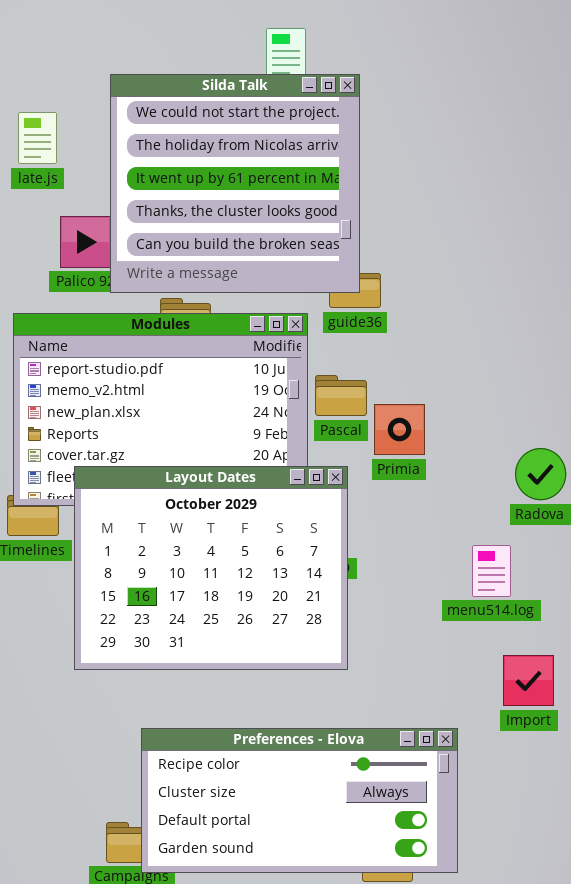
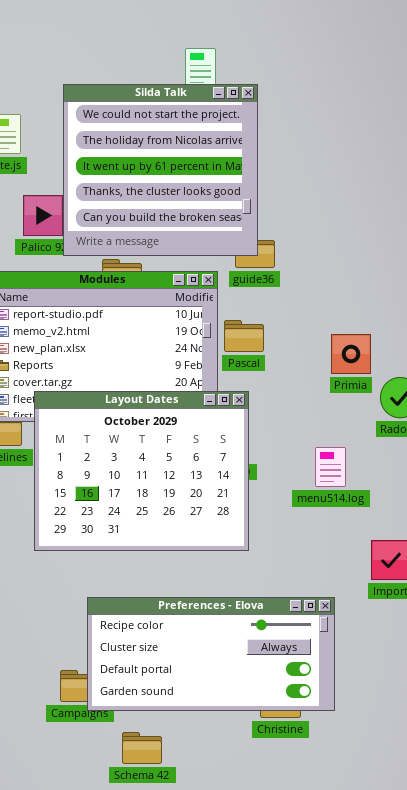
Primia: [374,404,425,455] -> [331,334,371,374], moved
menu514.log: [472,545,511,597] -> [315,447,346,487], moved

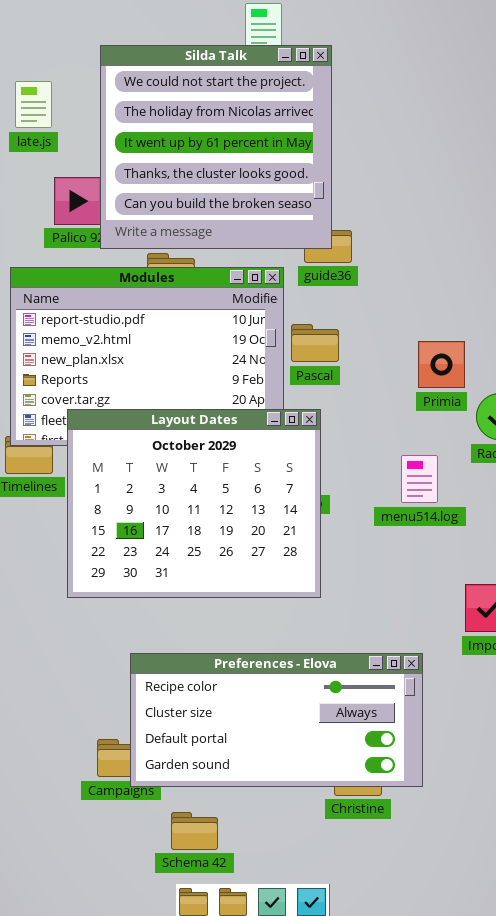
menu514.log: [315,447,346,487] -> [401,455,438,503], moved

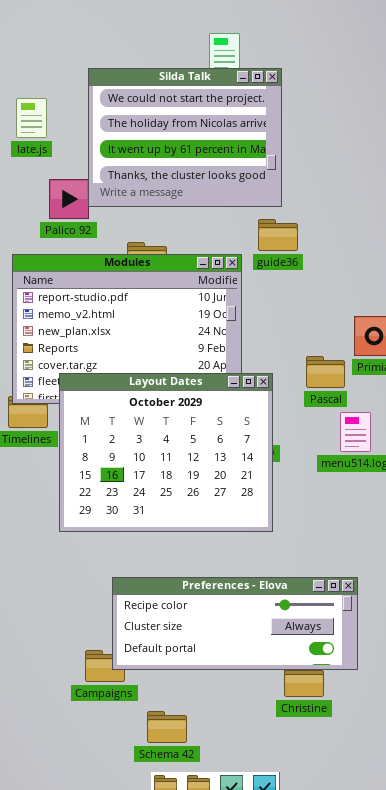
Silda Talk: [100,45,332,249] -> [88,68,282,207], resized
Pascal: [291,324,339,362] -> [306,356,345,388], moved
Preferences - Elova: [130,653,423,787] -> [112,577,358,670], resized

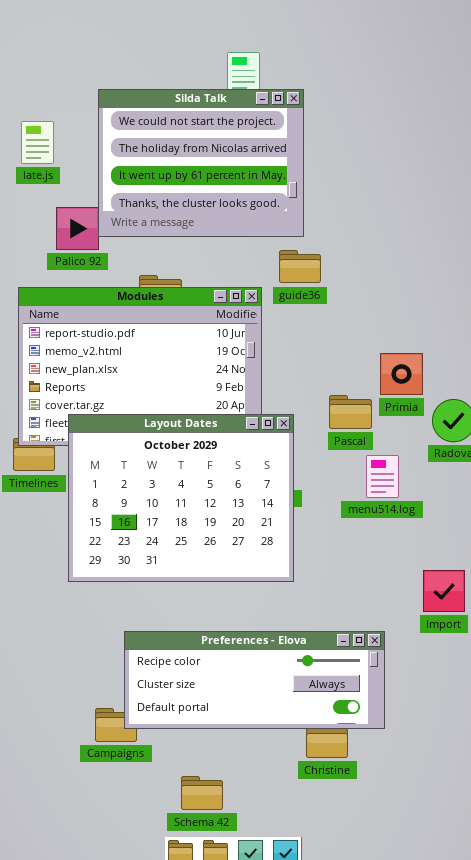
Schema 42: [147,711,187,743] -> [181,776,223,810], moved

